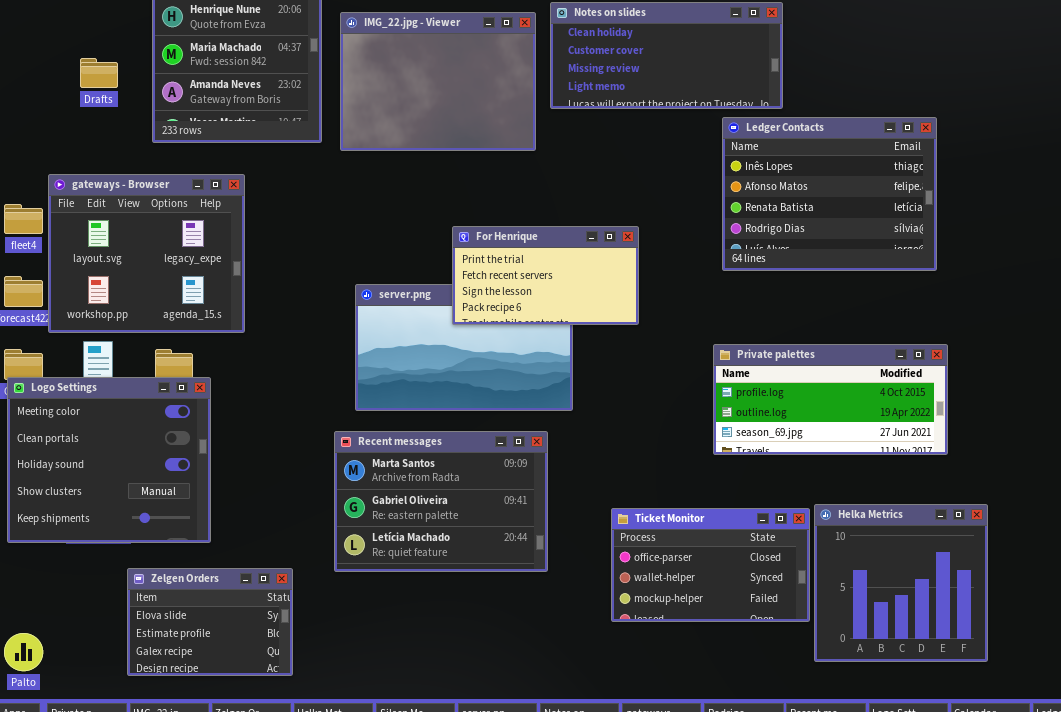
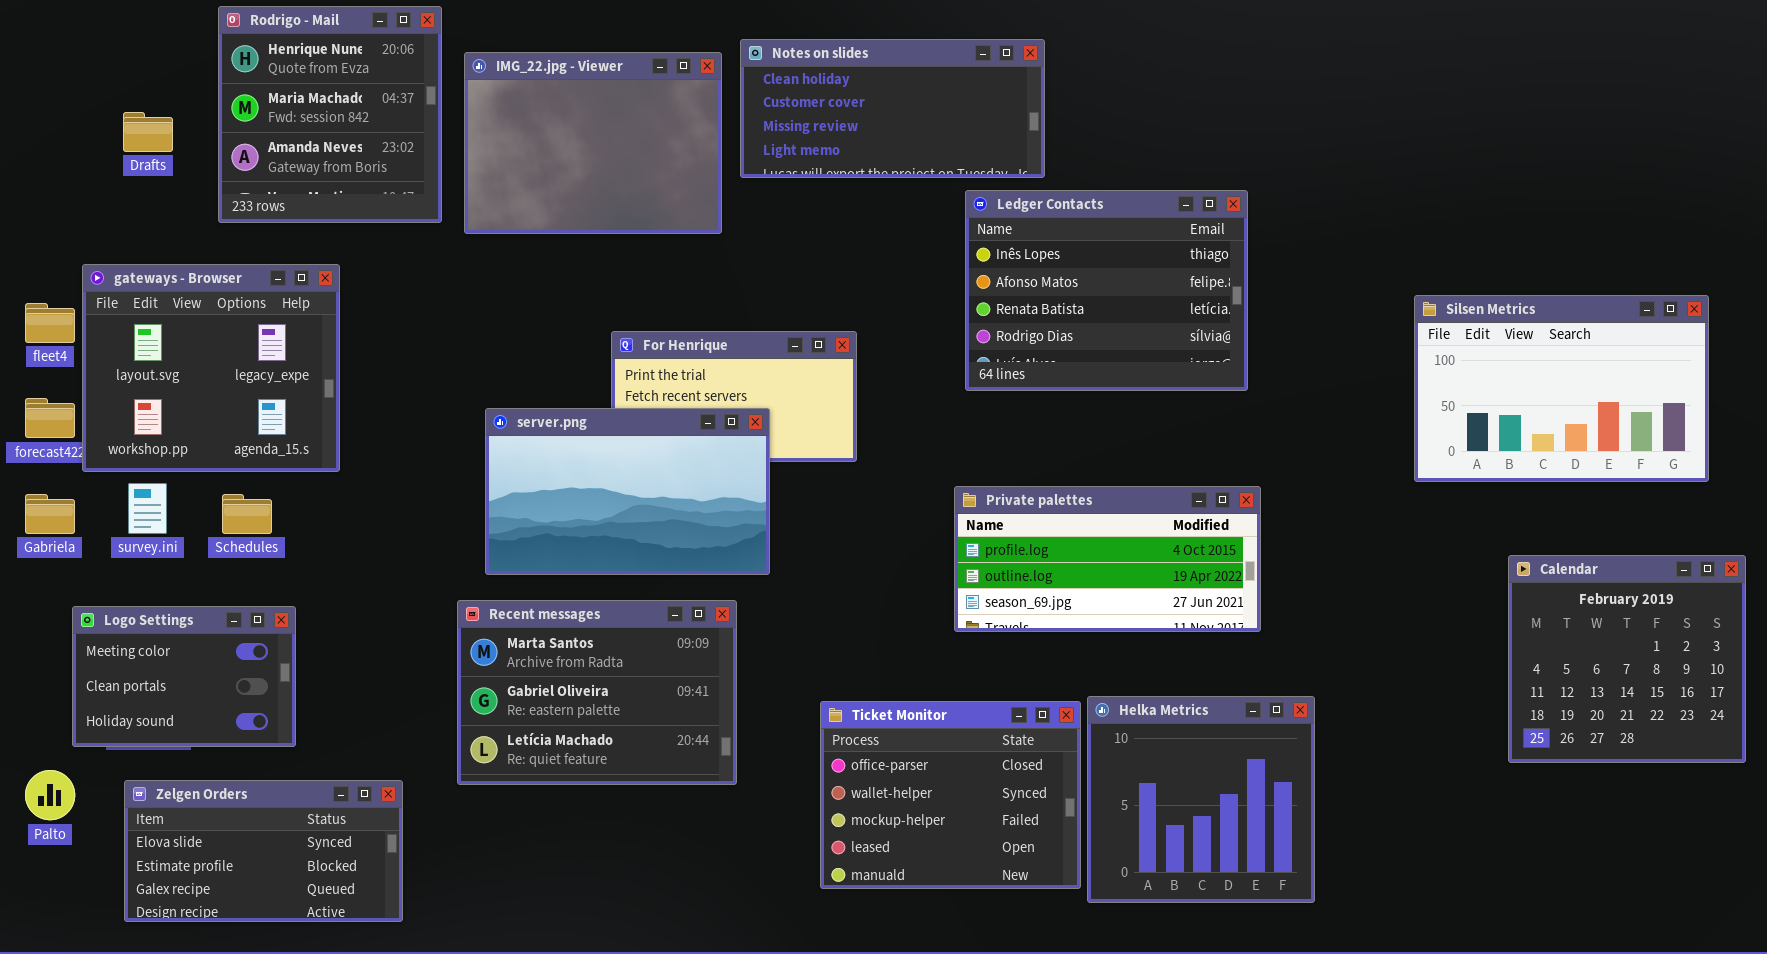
server.png: [355,284,573,411] -> [485,408,770,575], raised
Logo Settings: [7,377,211,543] -> [72,606,296,747], resized
Ticket Monitor: [611,508,810,622] -> [820,701,1081,889], resized
Zelgen Orders: [127,568,293,676] -> [124,780,403,922], resized
Palto: [4,633,43,671] -> [25,770,75,820], moved

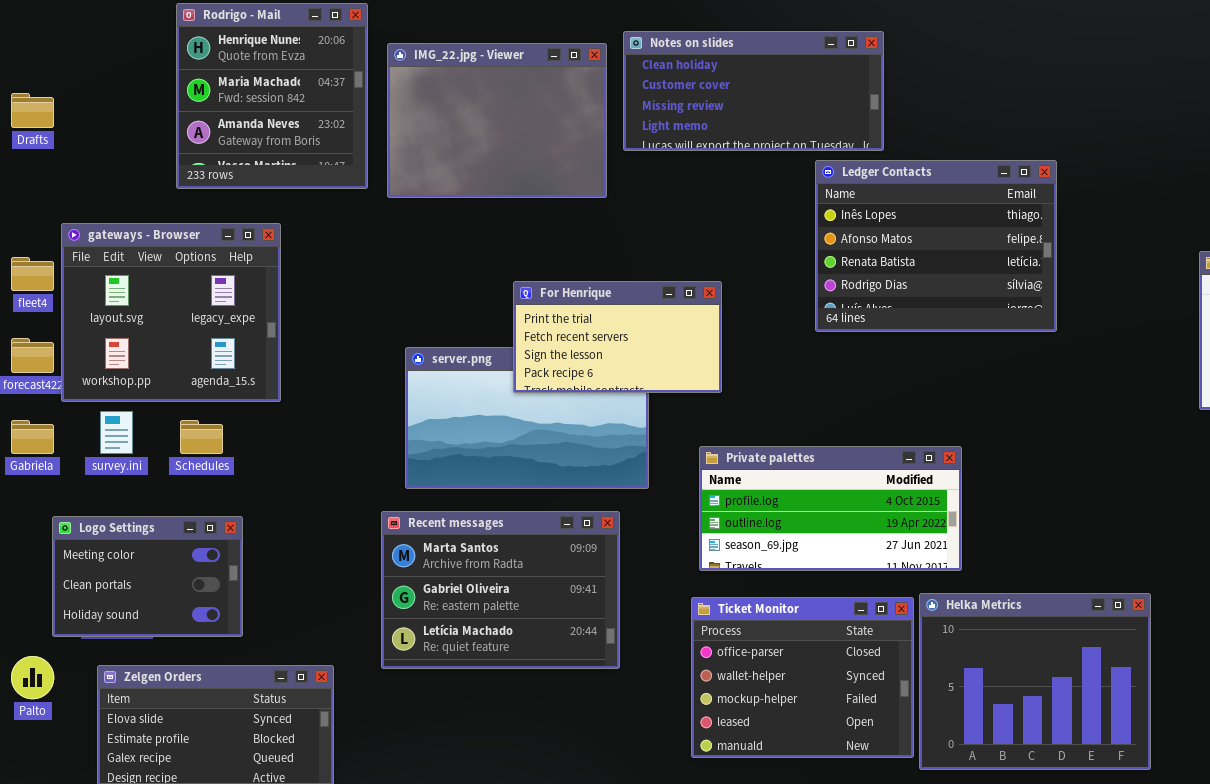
Drafts: [123,112,173,152] -> [11,93,54,128], moved
For Henrique: [611,331,857,462] -> [513,281,722,393], raised
Private palettes: [954,486,1261,632] -> [699,446,962,571], moved
Helka Metrics: [1087,696,1315,903] -> [919,593,1151,770], resized

